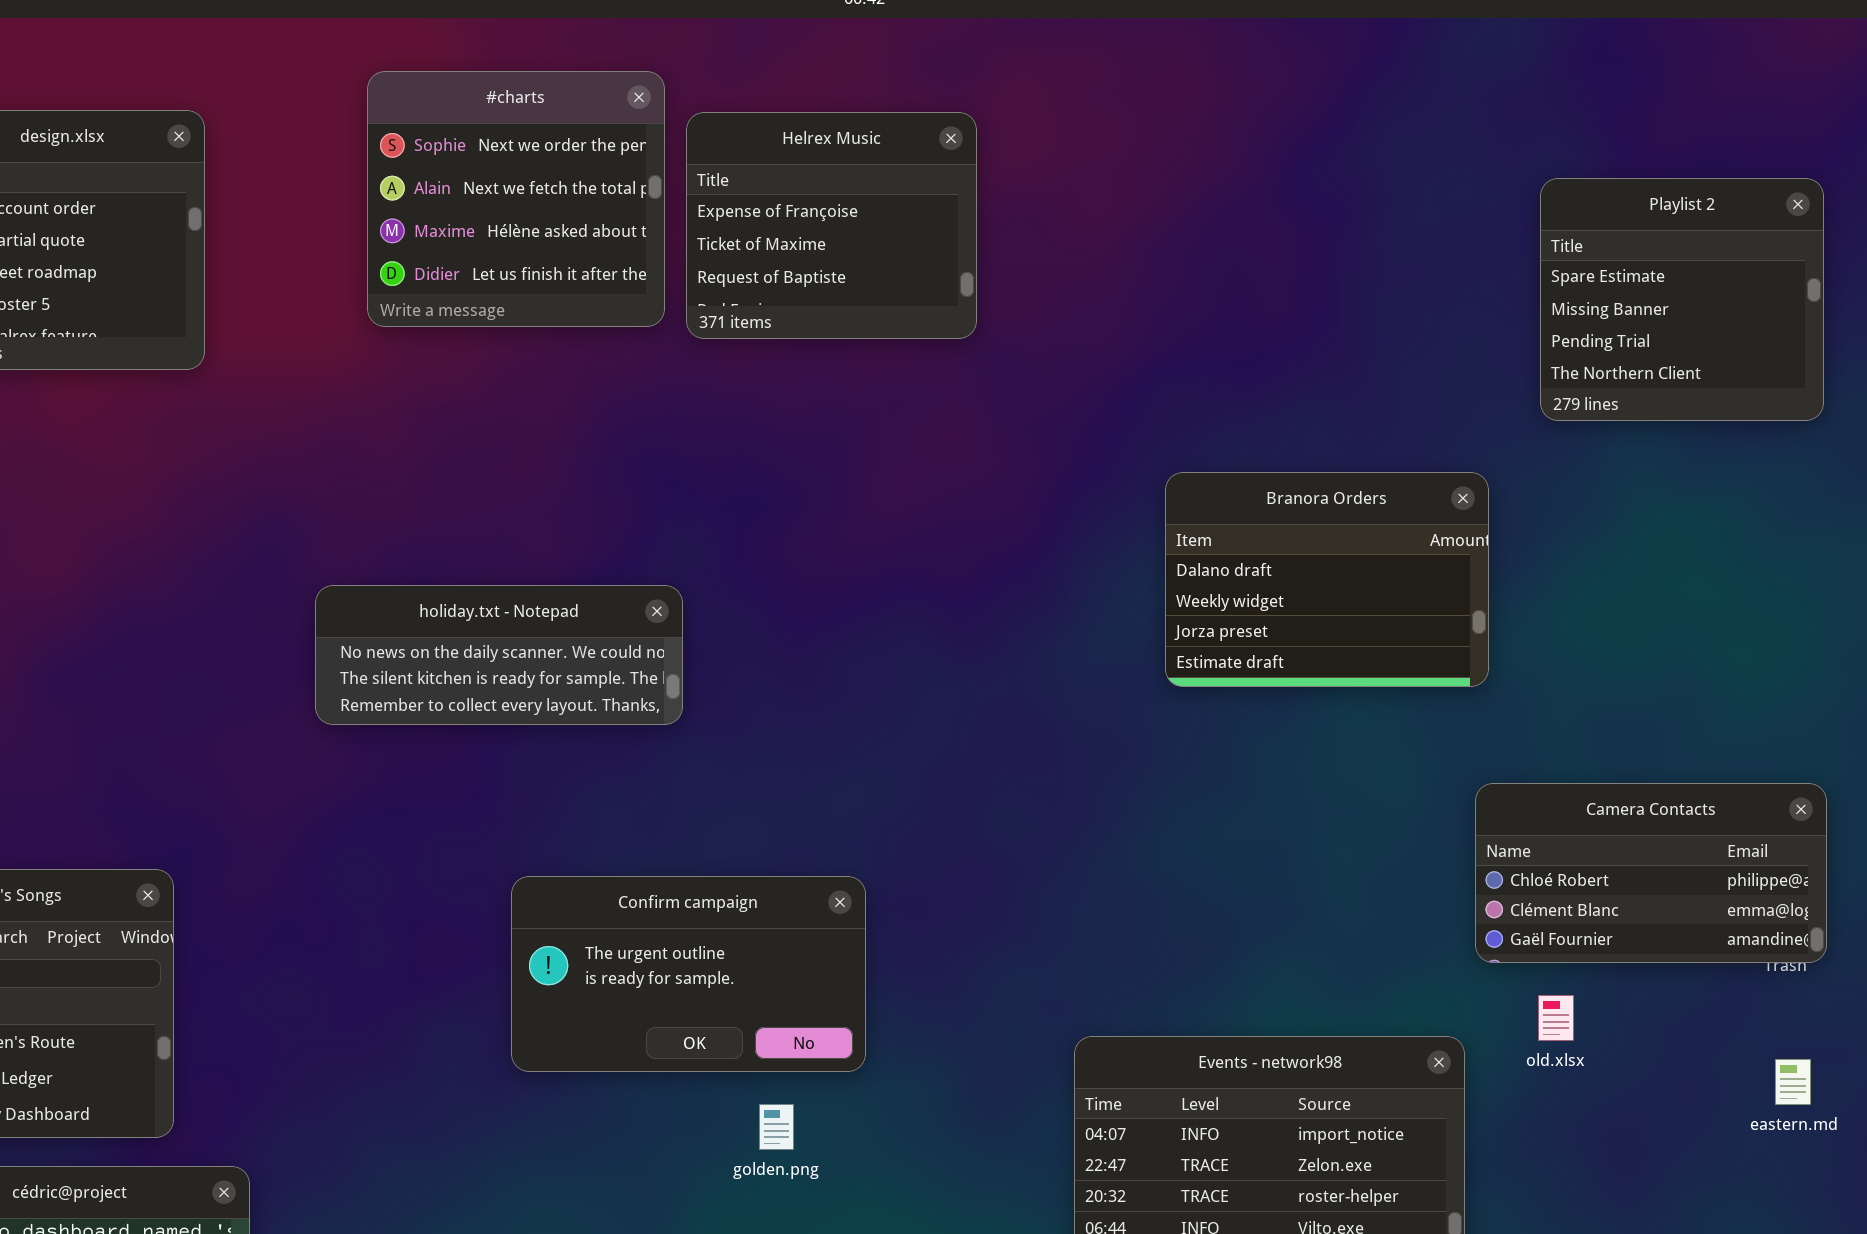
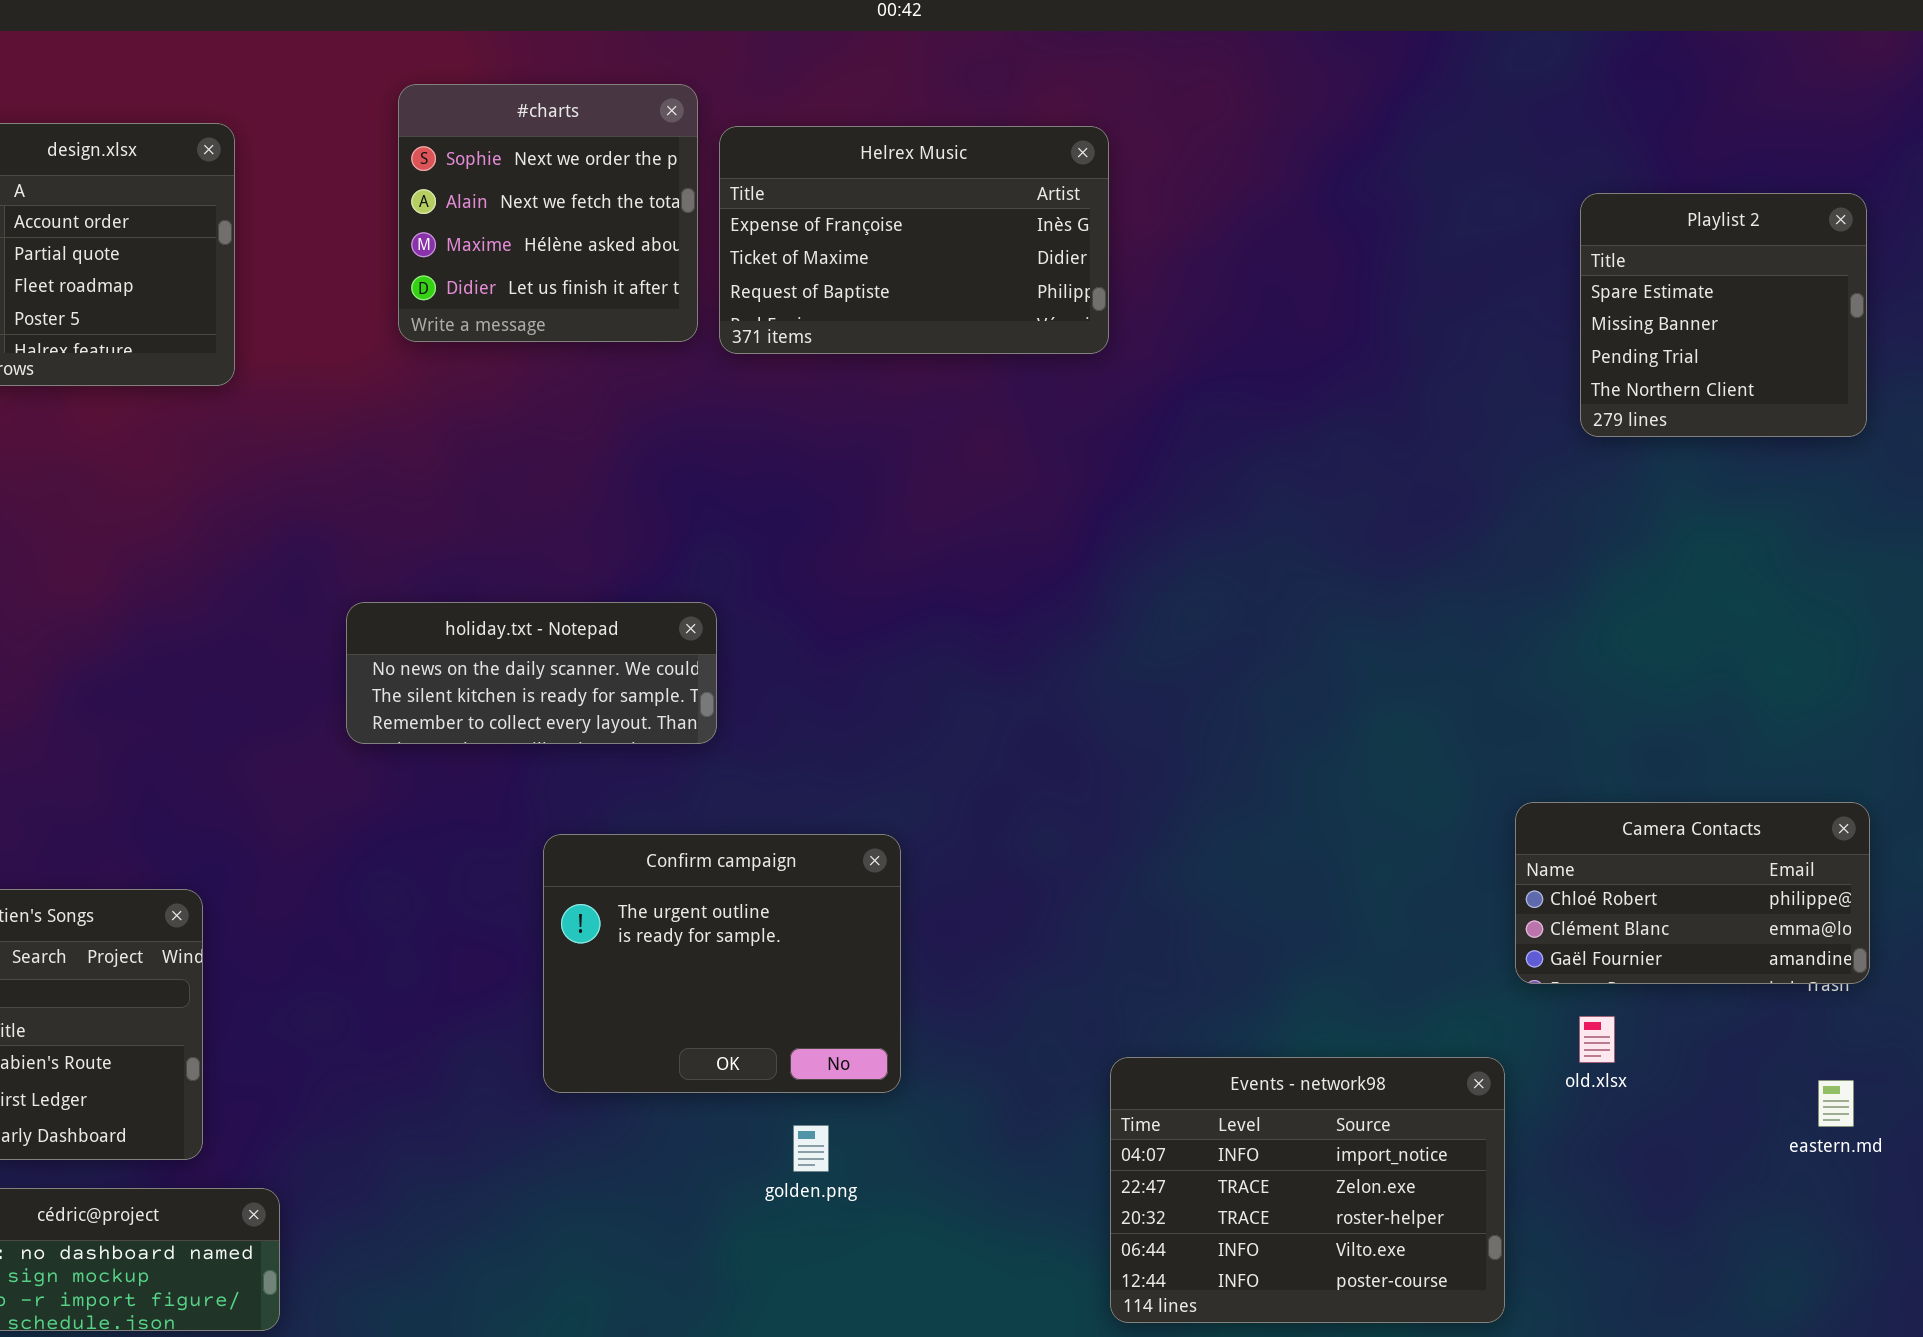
Helrex Music: [686,112,977,339] -> [719,126,1109,354], resized
Branora Orders: [1165,472,1489,687] -> none, closed
Confirm campaign: [511,876,866,1072] -> [543,834,901,1093], resized

